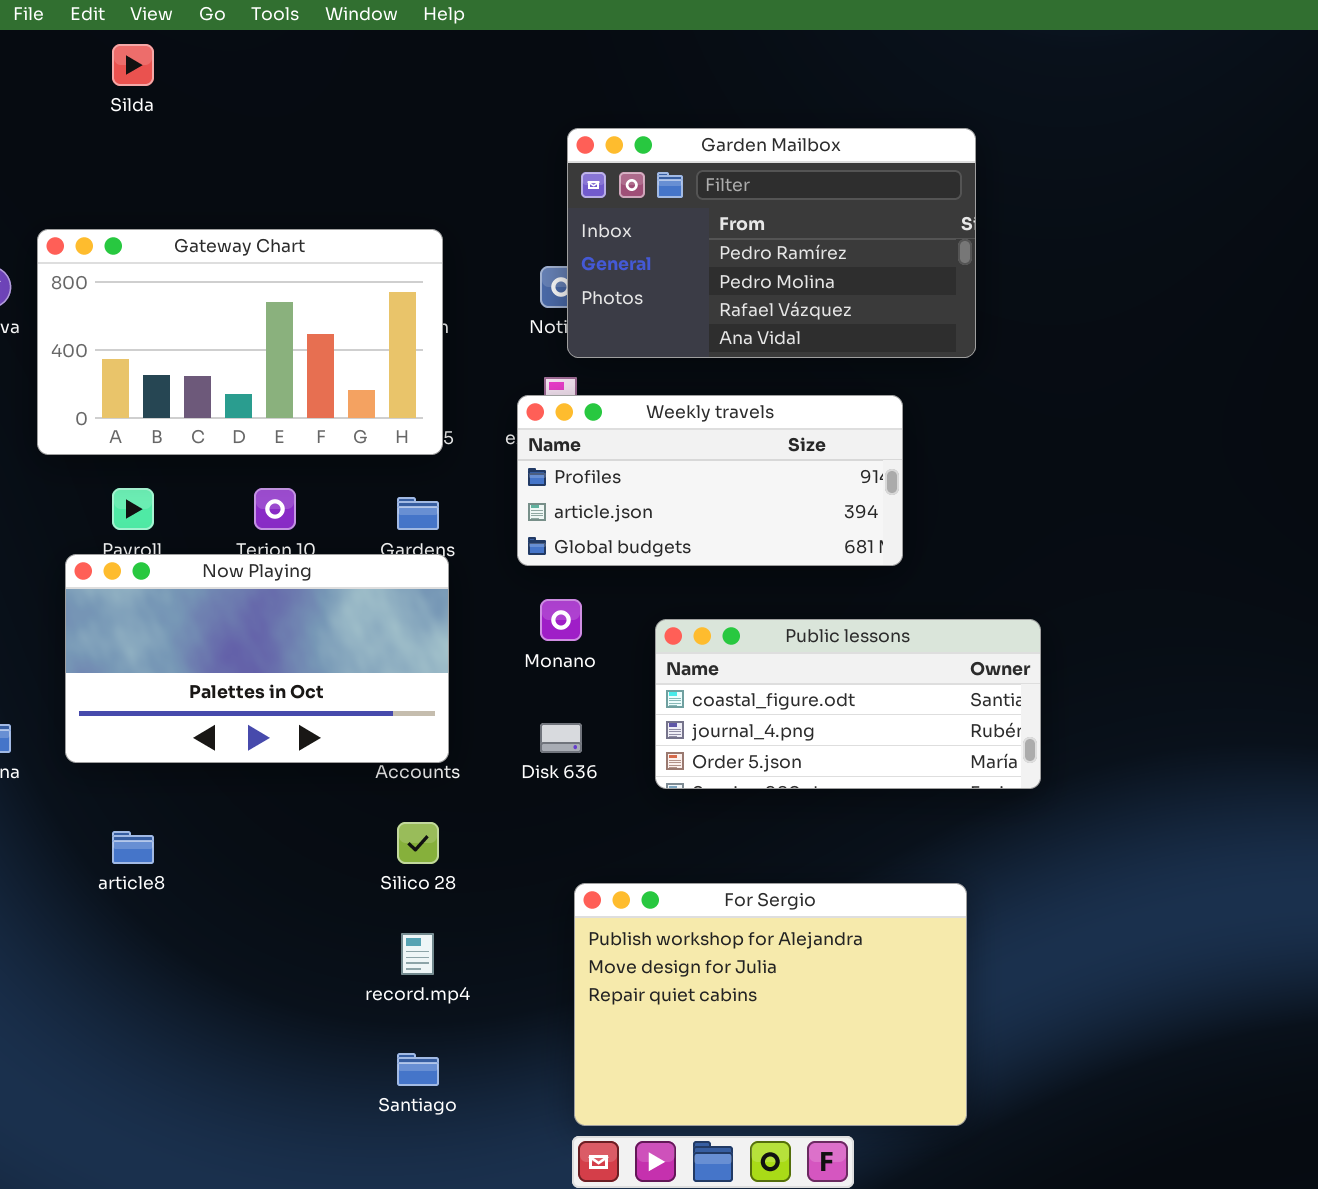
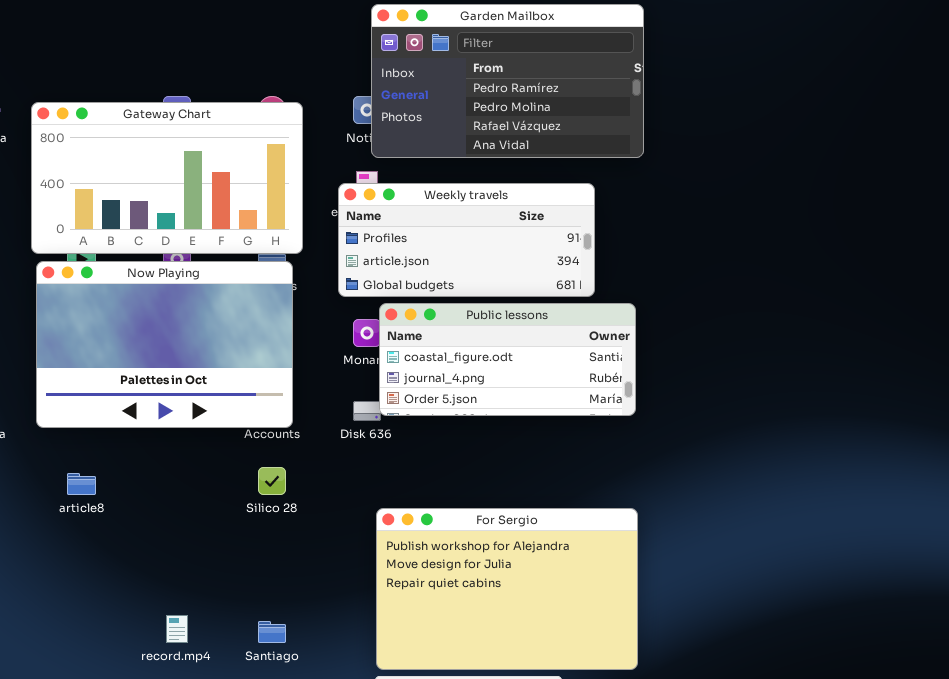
Gateway Chart: [37,229,443,455] -> [31,102,303,254], moved
Now Playing: [65,554,449,763] -> [36,261,293,428], resized
Public lessons: [655,619,1041,789] -> [379,303,636,416], moved
record.mp4: [401,933,434,975] -> [166,615,188,643], moved

